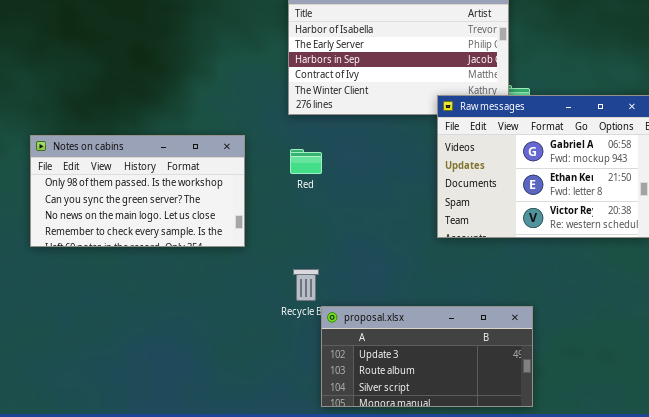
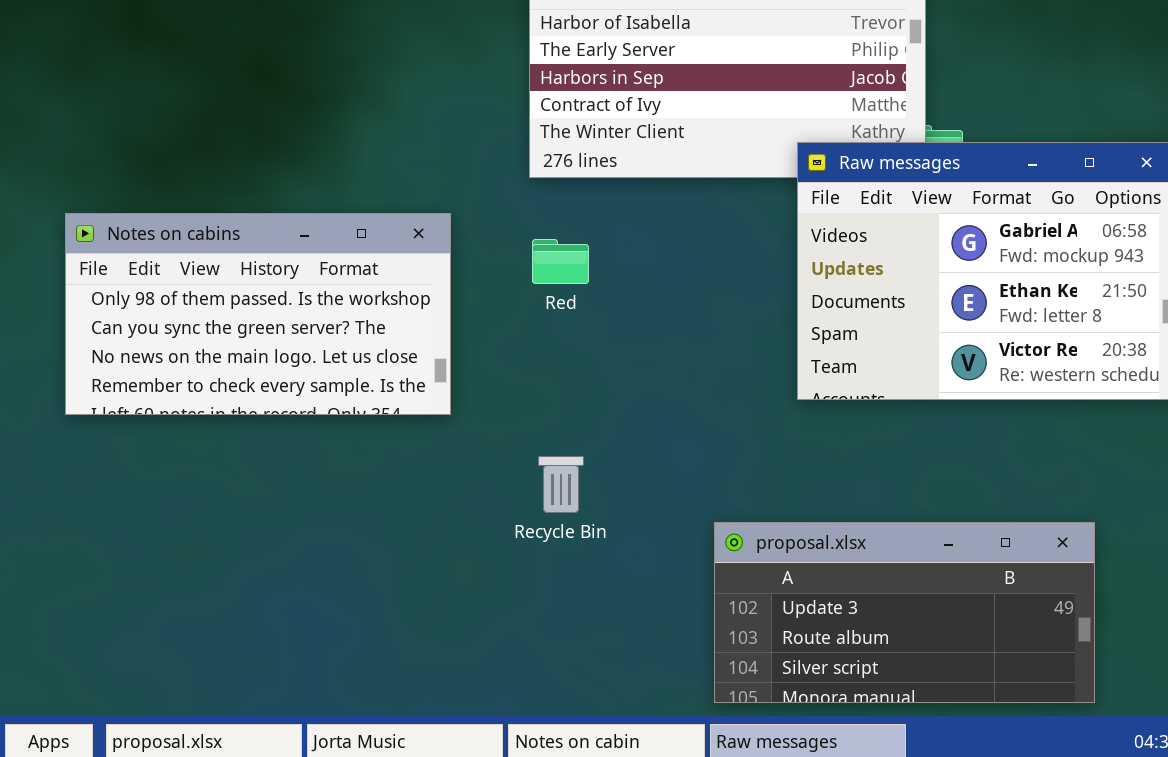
proposal.xlsx: [321,306,533,407] -> [714,522,1095,703], moved

